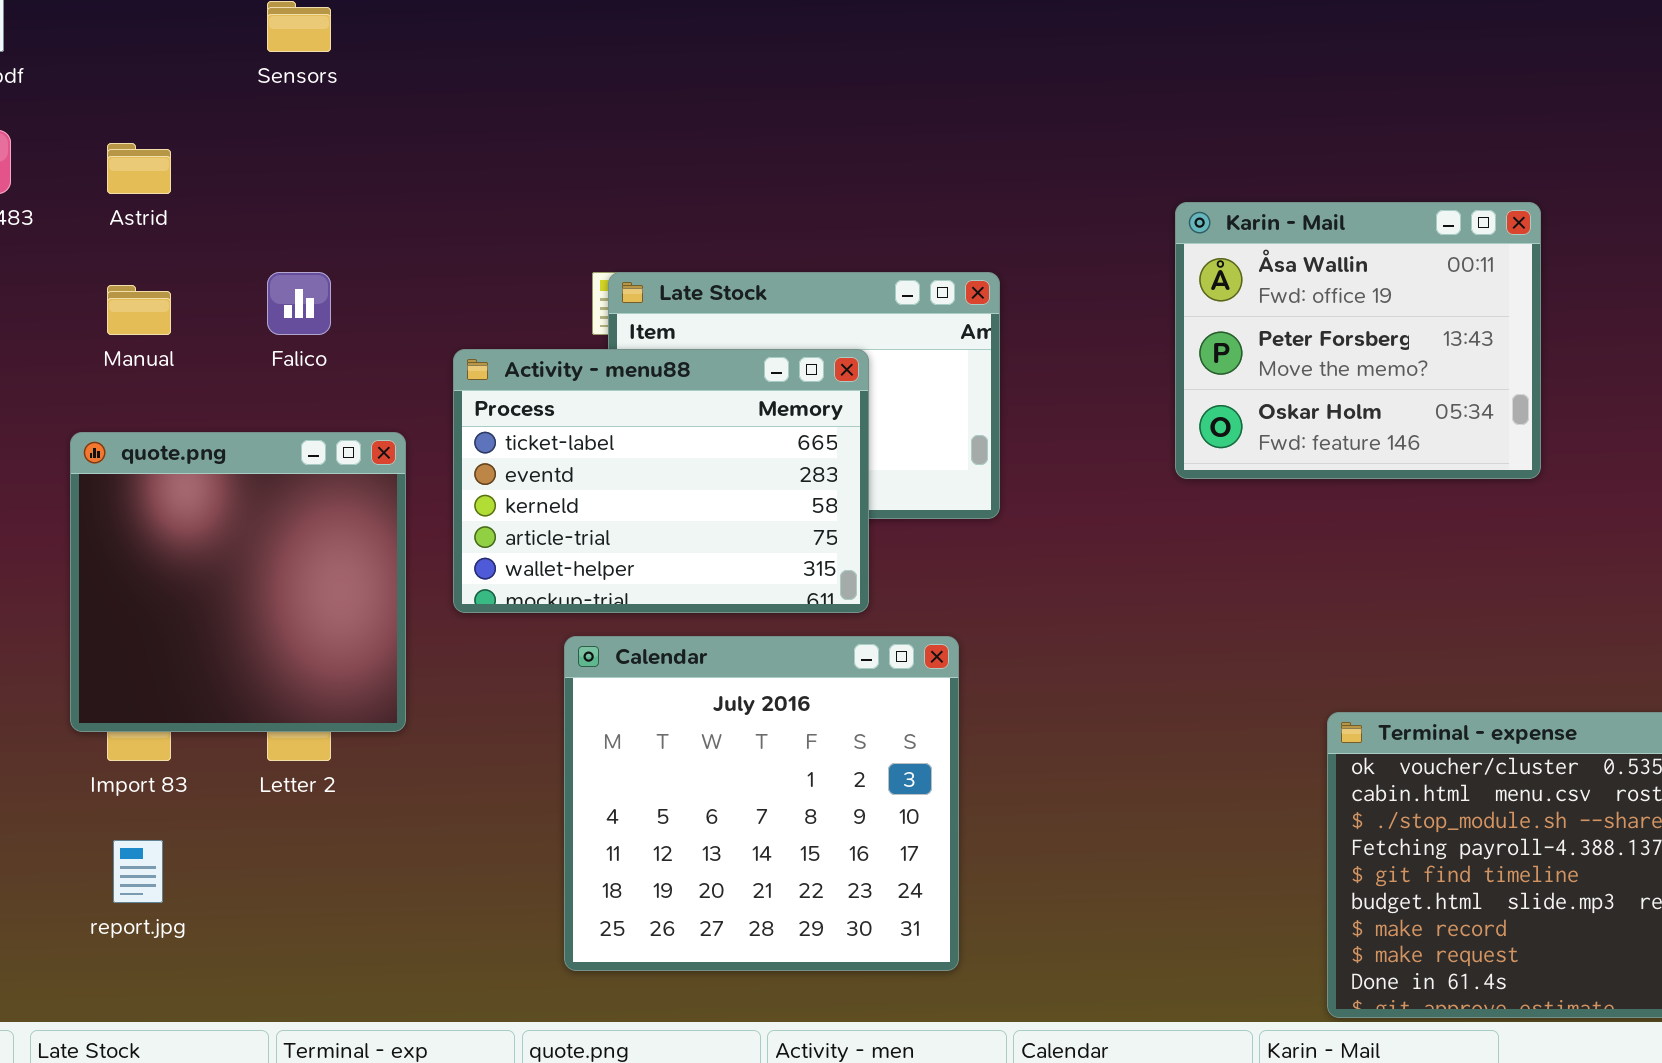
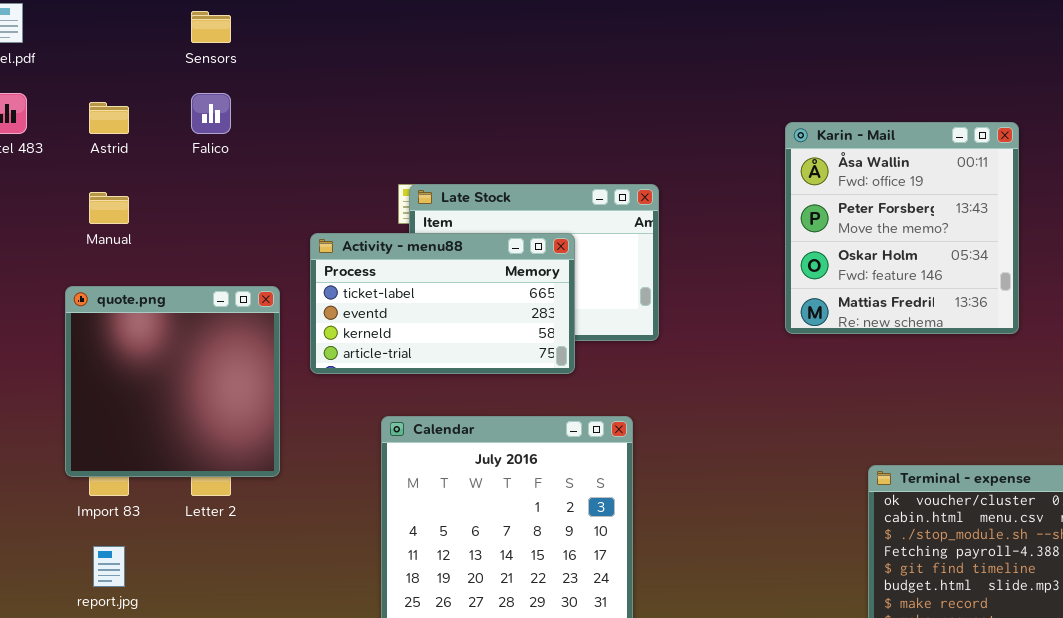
Karin - Mail: [1175,202,1541,479] -> [785,122,1019,334], moved, resized
Falico: [267,272,331,335] -> [191,93,231,134], moved
Activity - menu88: [453,349,869,613] -> [310,233,575,374], resized

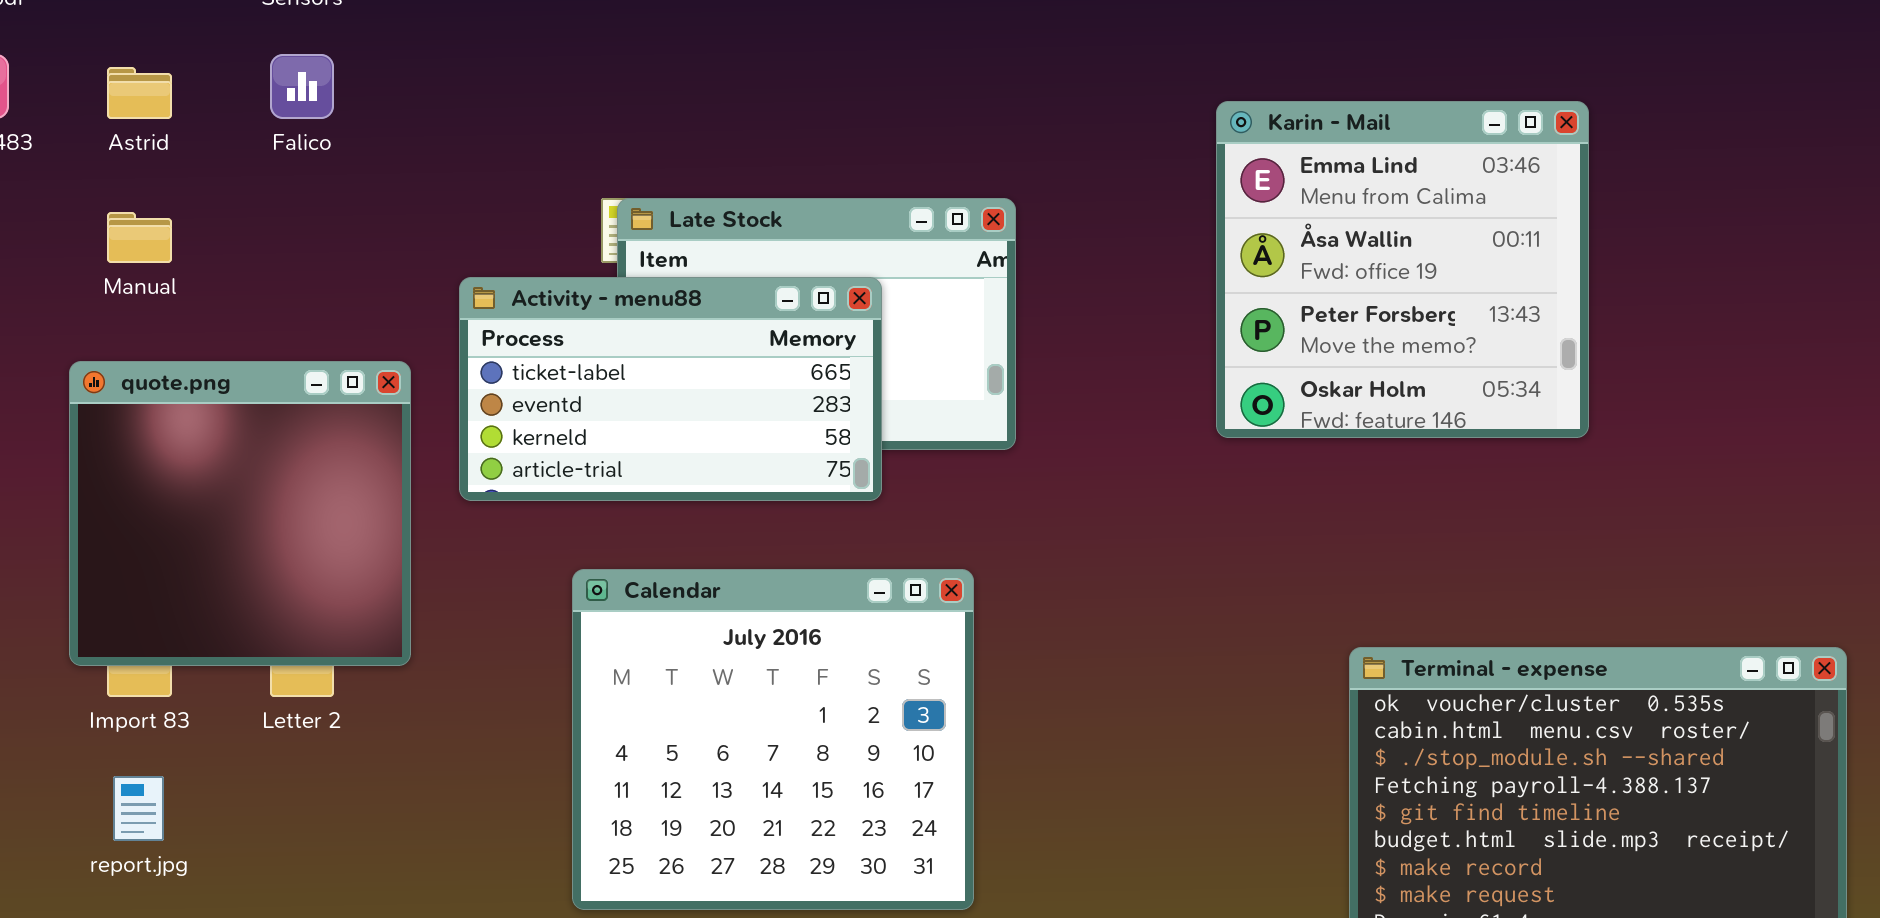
Karin - Mail: [785,122,1019,334] -> [1216,101,1589,438], scrolled up 1 row

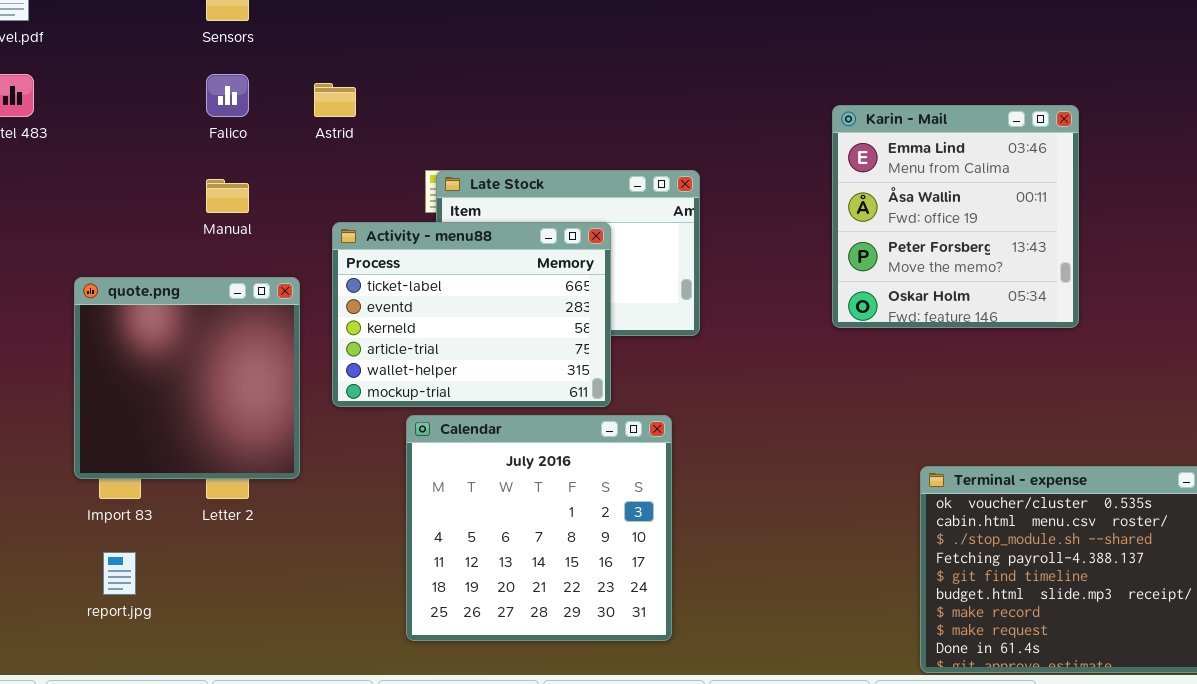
Astrid: [107,67,172,119] -> [314,83,356,117], moved
Manual: [107,212,172,263] -> [206,179,249,213], moved
Activity - menu88: [459,277,882,501] -> [332,222,611,407], resized

